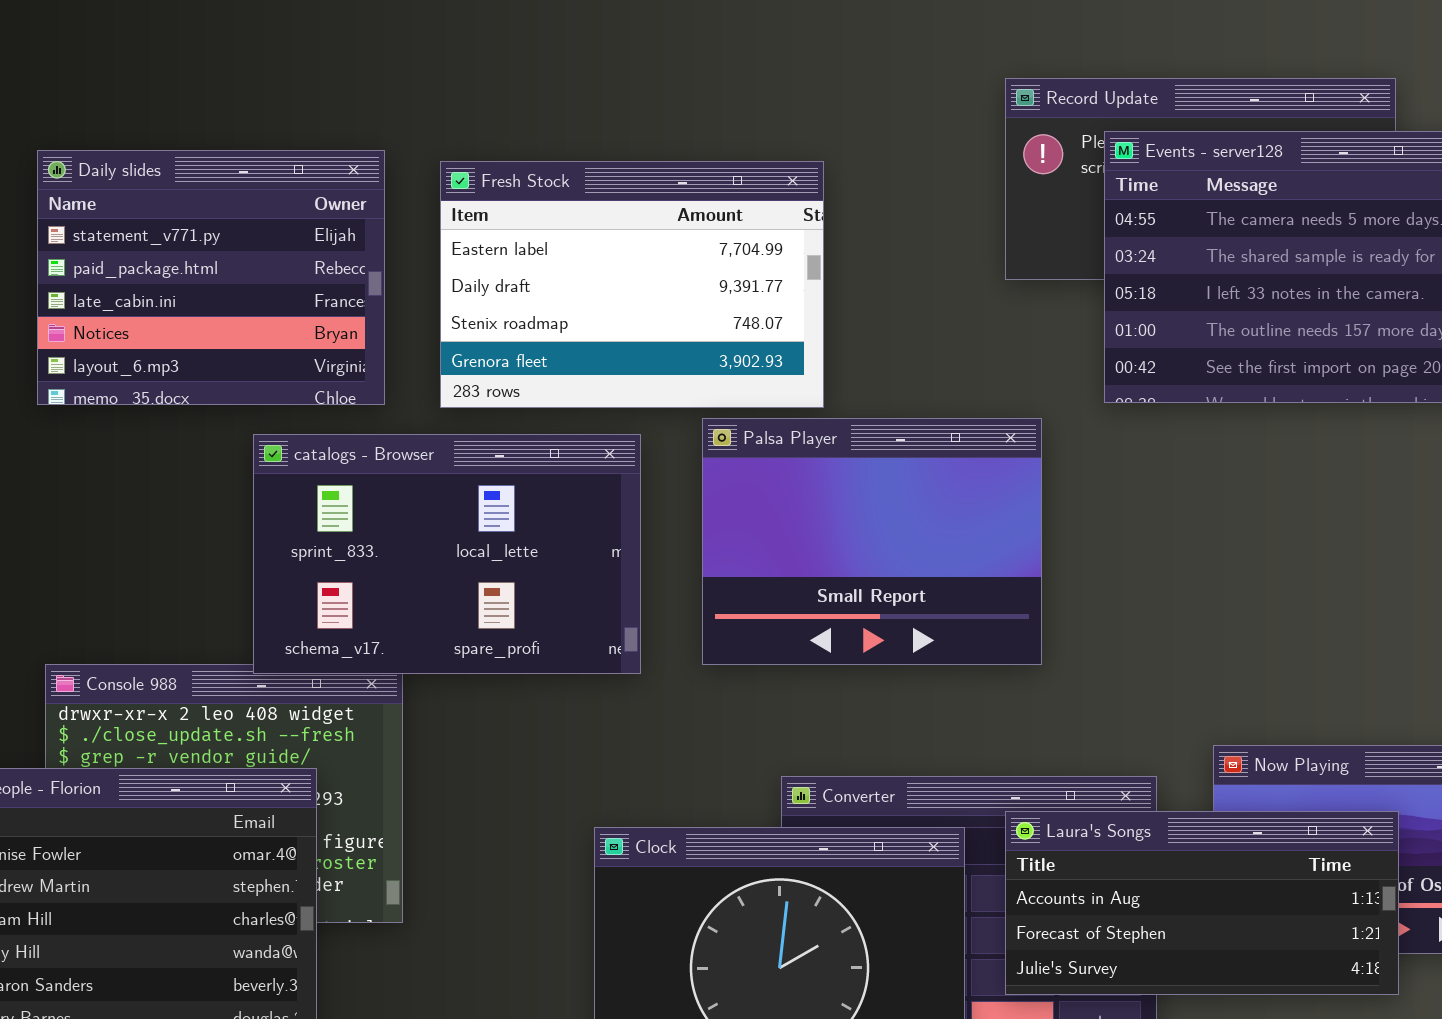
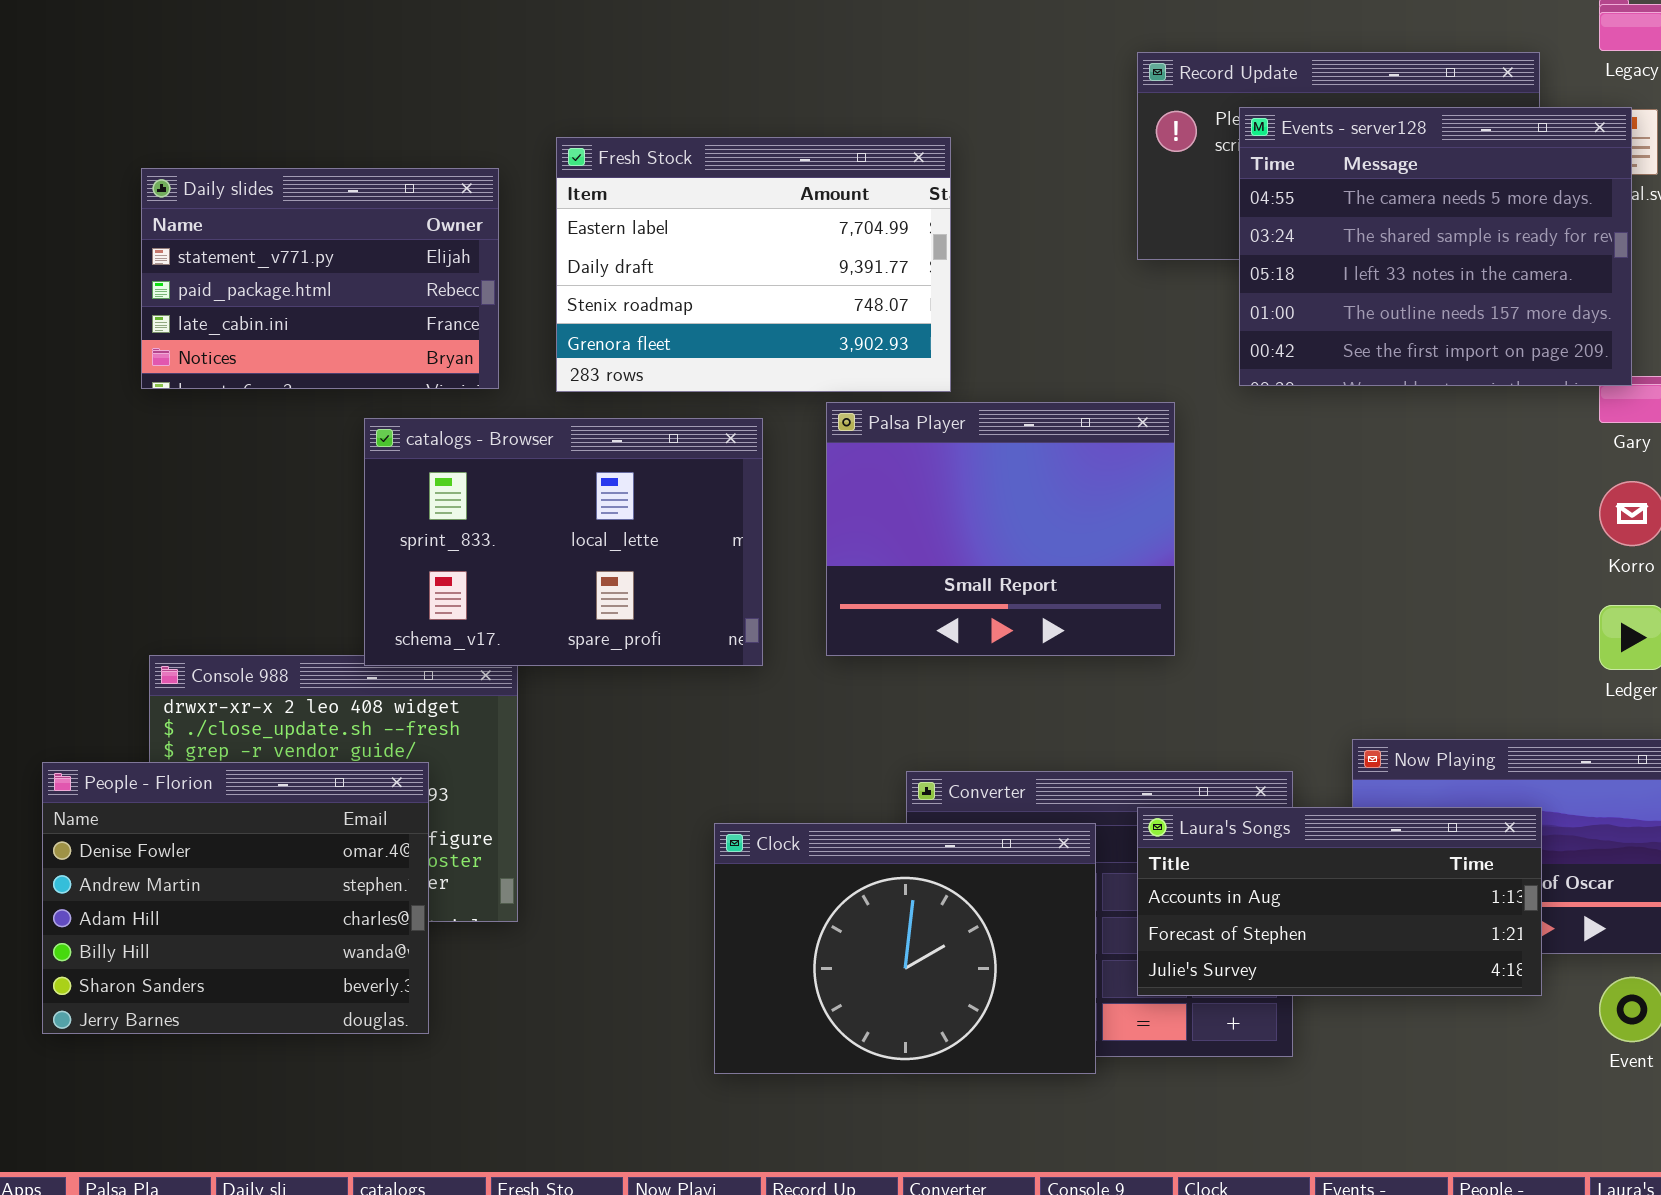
Daily slides: [37,150,385,405] -> [141,168,499,389], resized

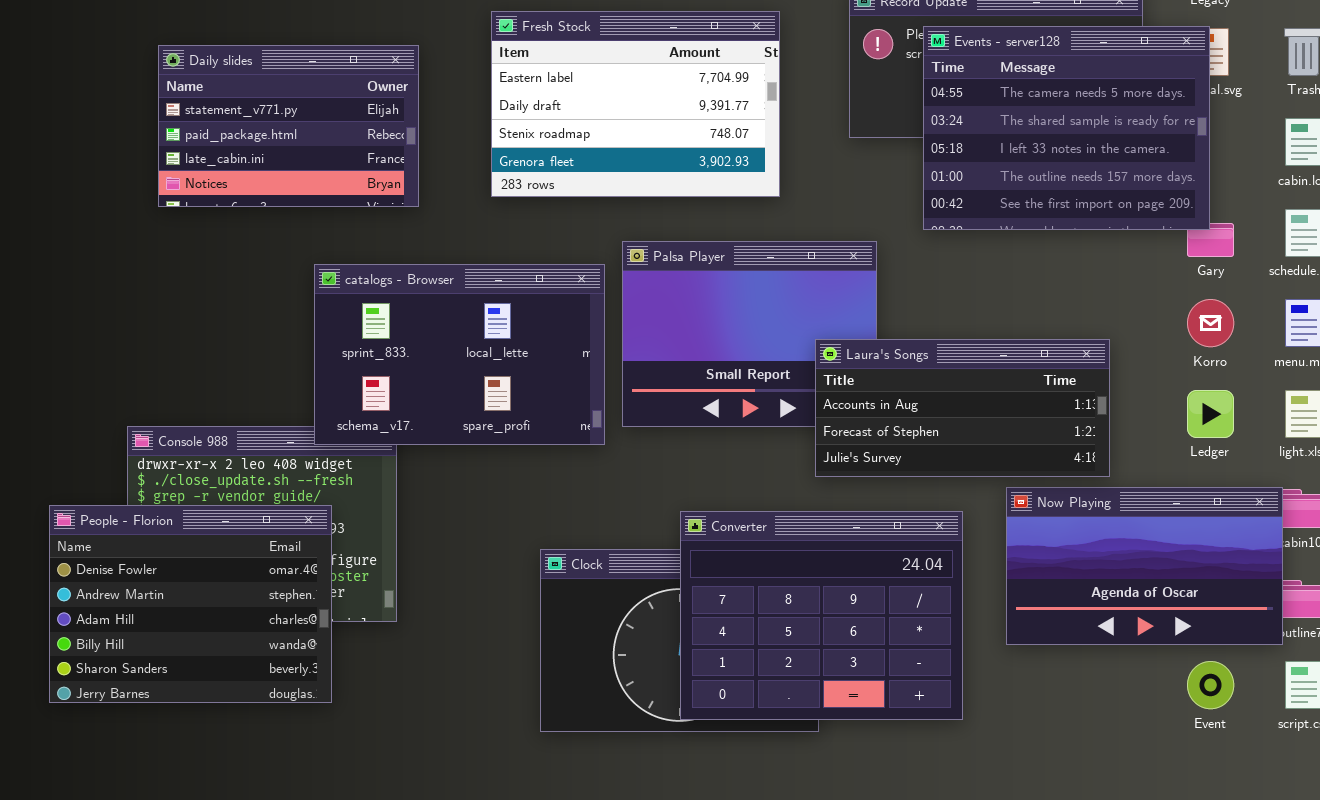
Fresh Stock: [556,137,951,392] -> [491,11,780,197], moved
Daily slides: [141,168,499,389] -> [158,45,419,207], moved
catalogs - Browser: [364,418,763,666] -> [314,264,605,445], moved
Converter: [906,771,1293,1057] -> [680,511,963,720], raised
Laura's Songs: [1137,807,1542,996] -> [815,339,1110,477], moved

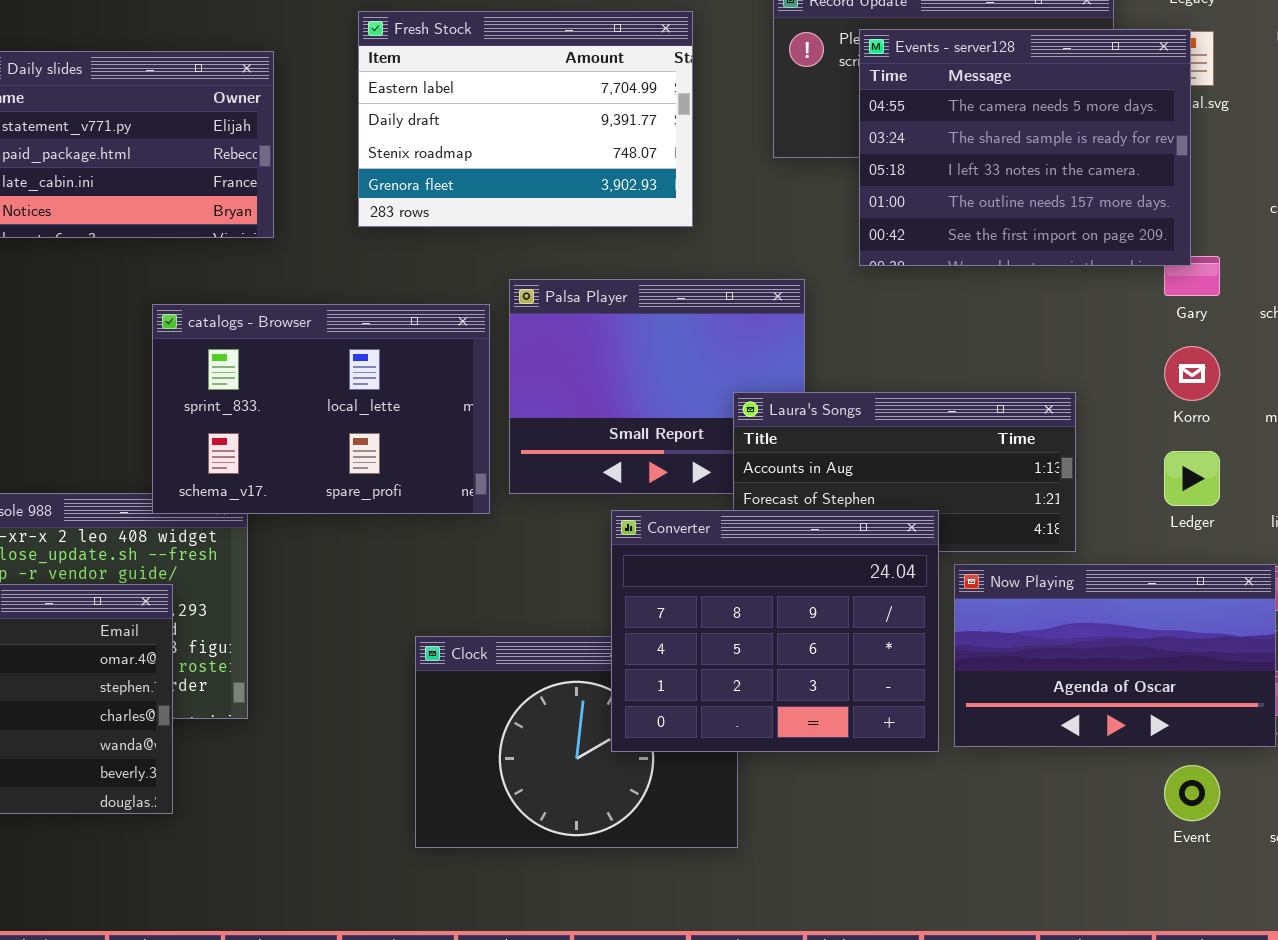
Converter: [680,511,963,720] -> [611,510,939,752], moved

